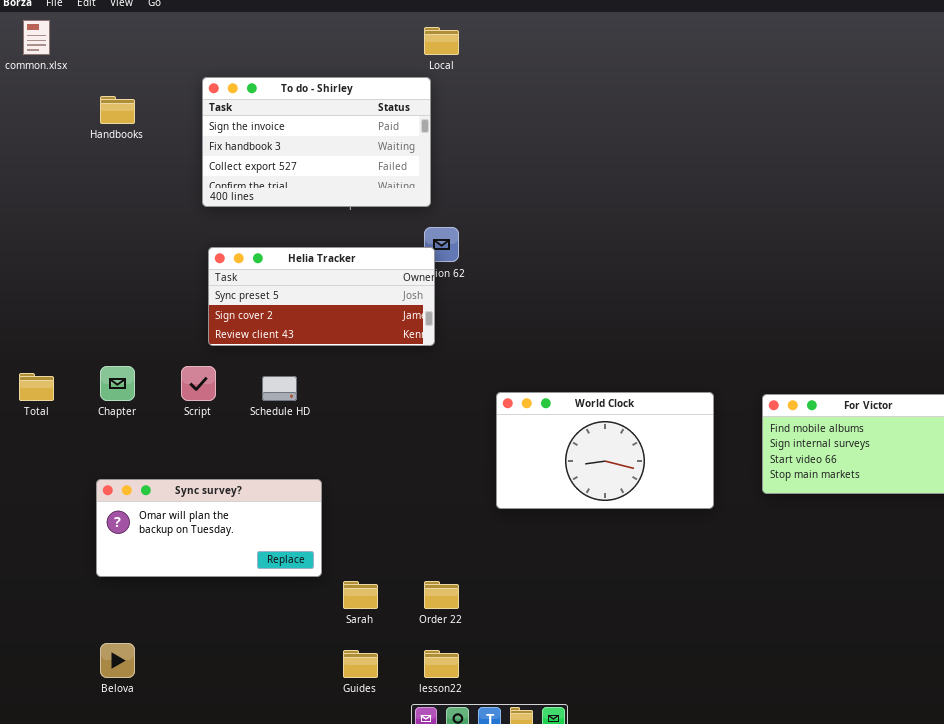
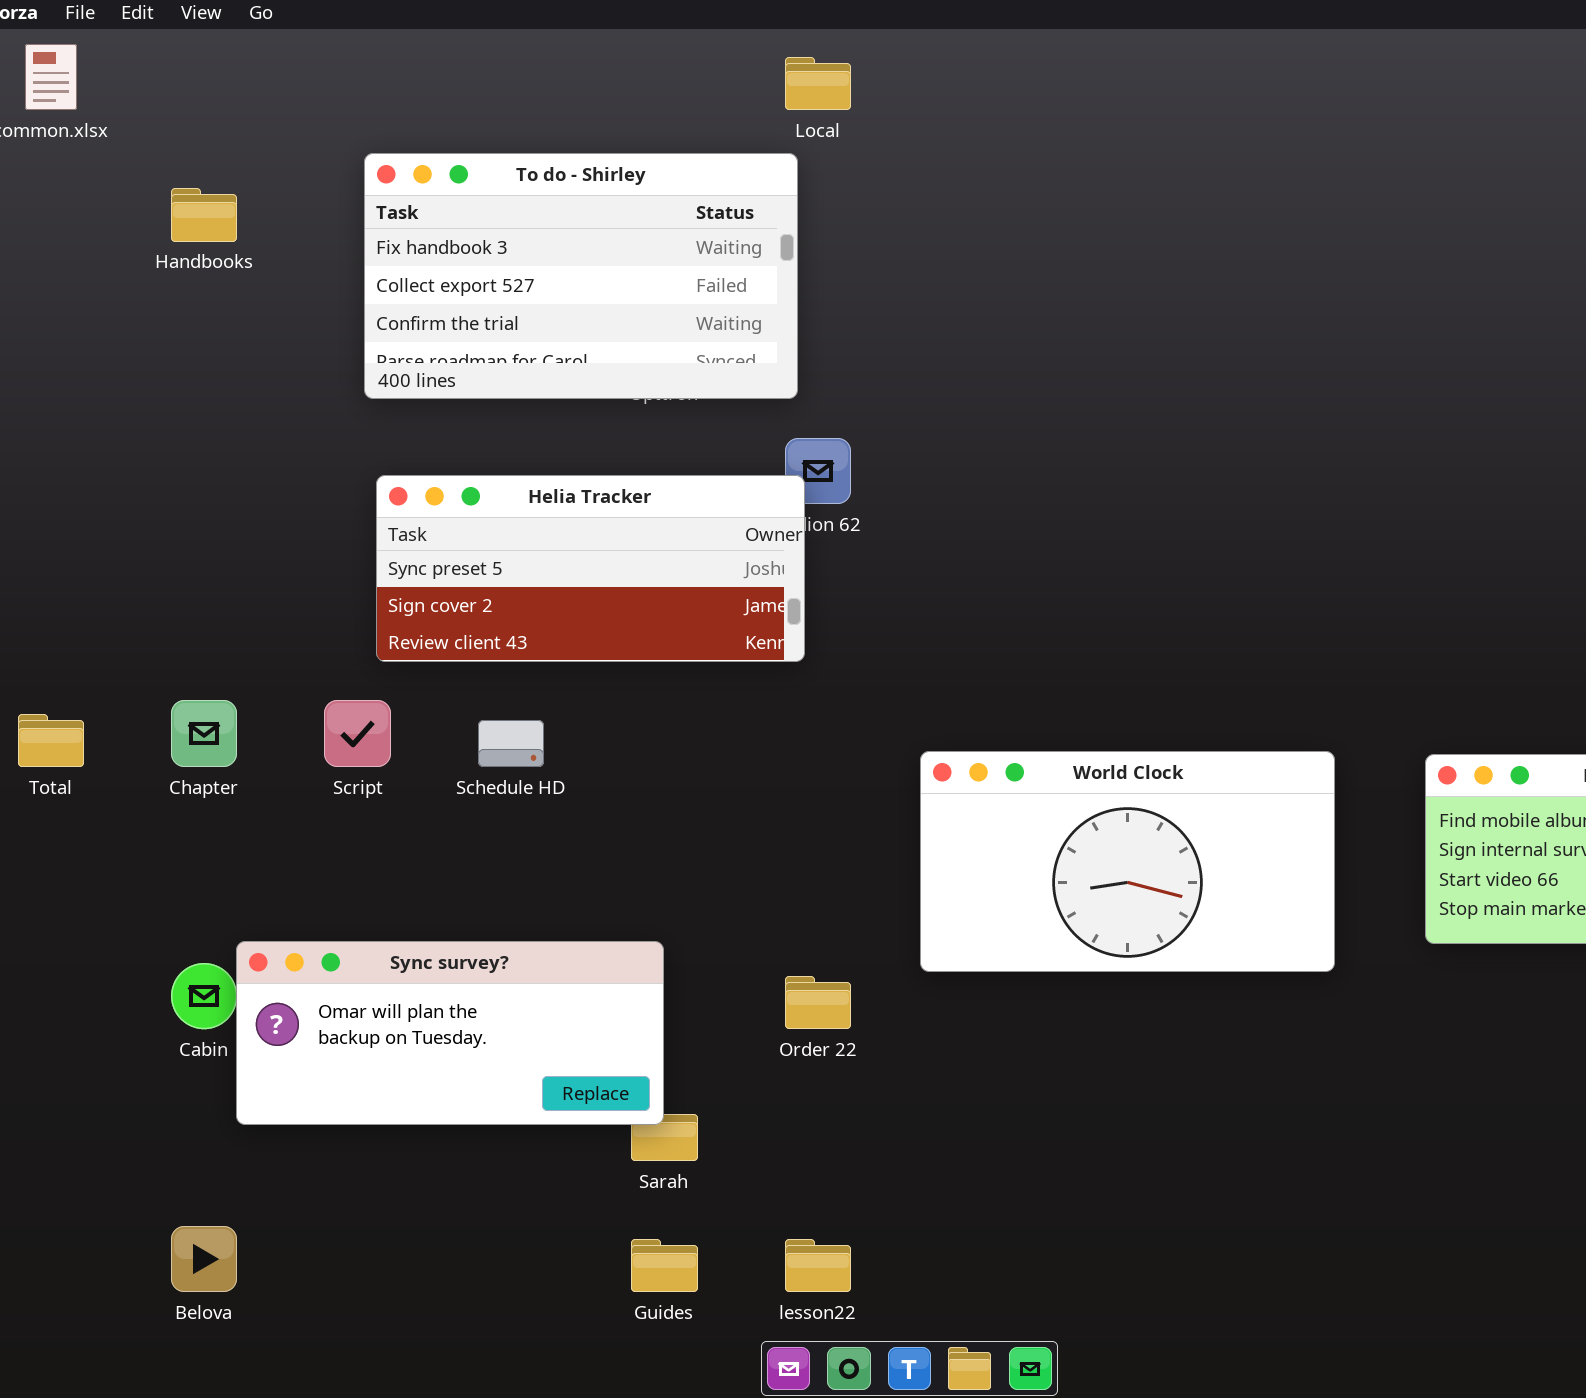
To do - Shirley: [202,77,431,207] -> [364,153,798,399], scrolled down 1 row
Sync survey?: [96,479,322,577] -> [236,941,664,1125], moved
Order 22: [424,581,459,609] -> [785,976,851,1029], moved

